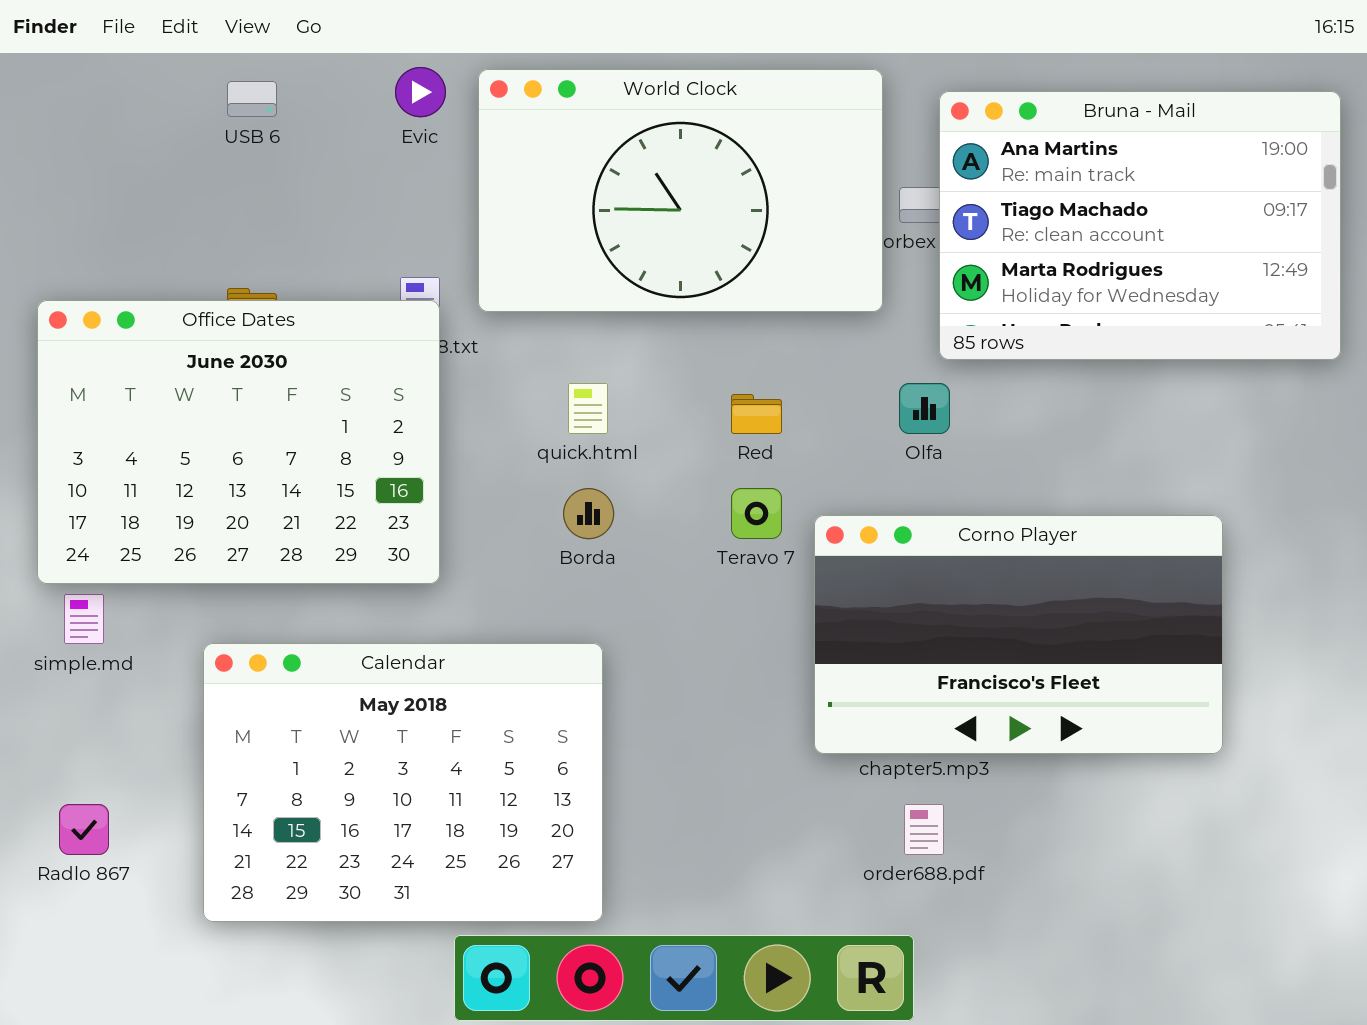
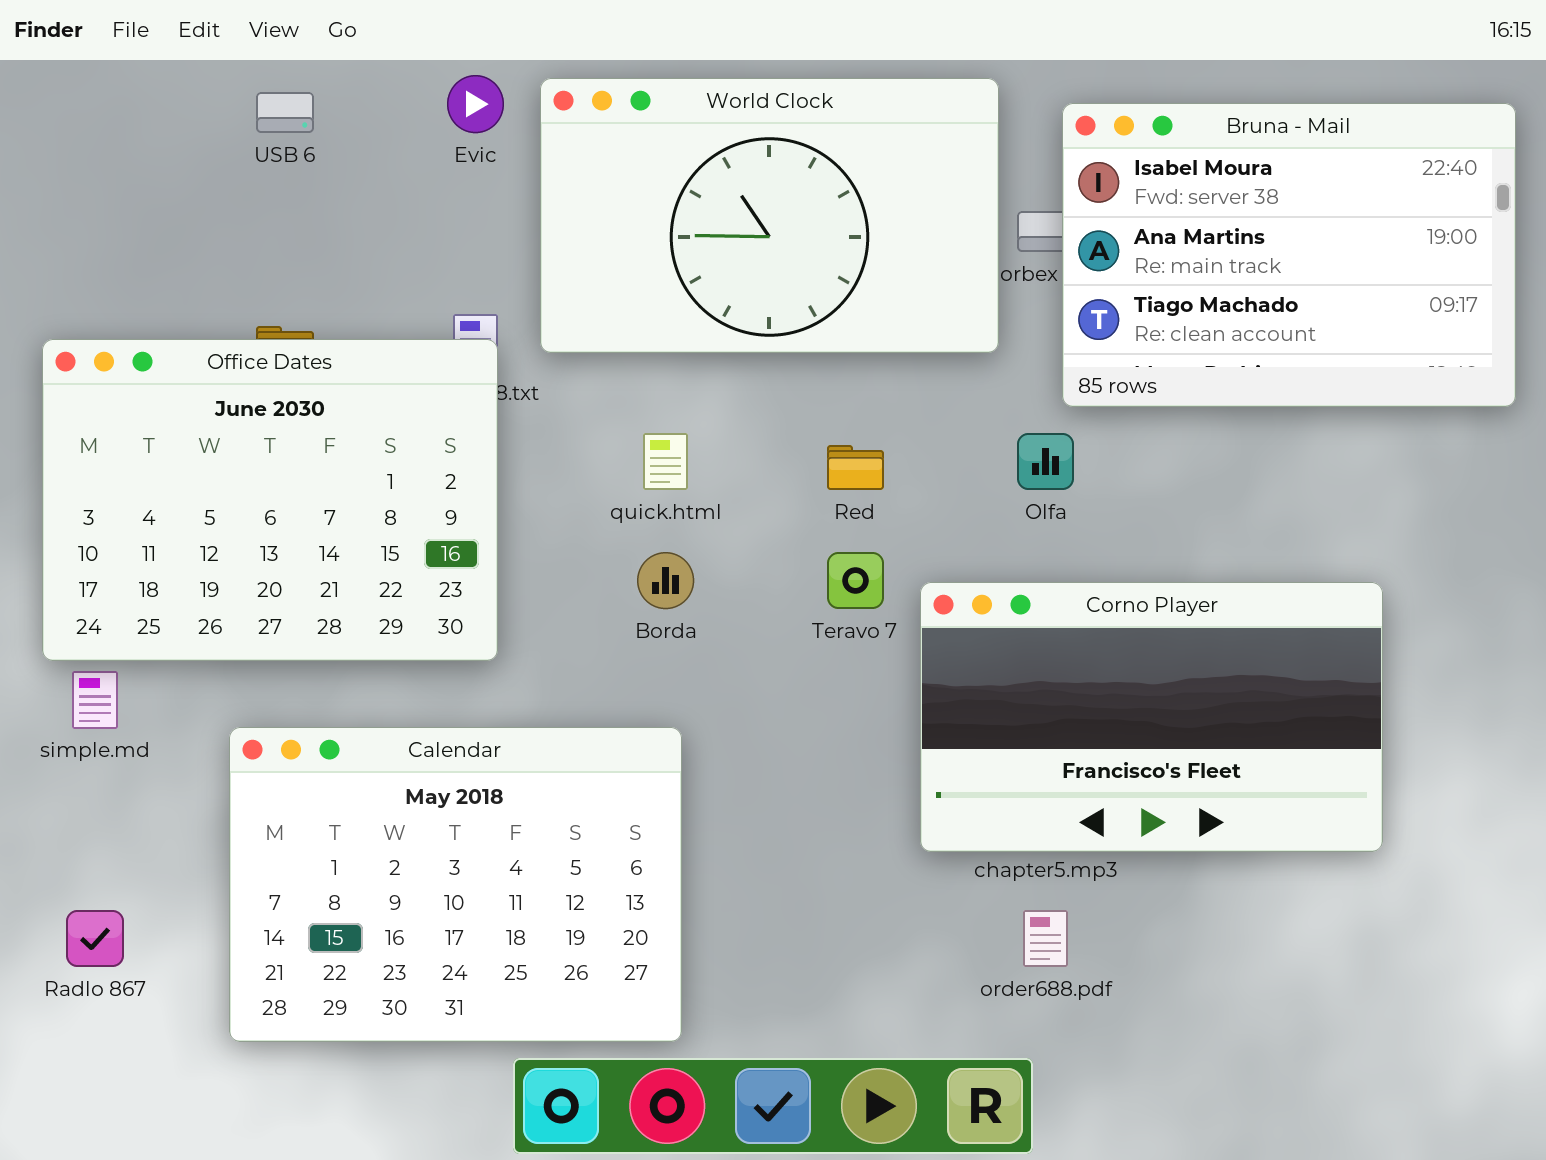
Bruna - Mail: [939,91,1341,360] -> [1062,103,1516,407], scrolled up 1 row

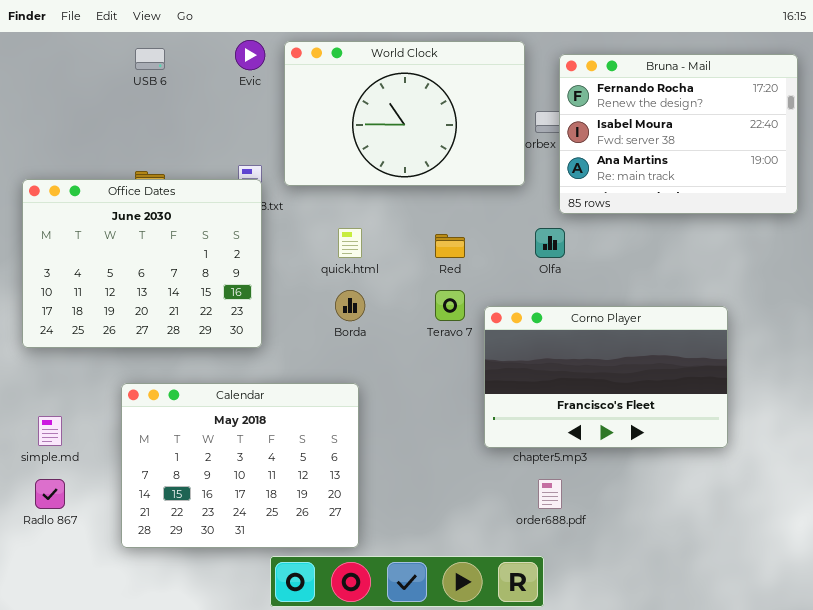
Bruna - Mail: [1062,103,1516,407] -> [559,54,798,214], scrolled up 1 row
simple.md: [72,671,118,729] -> [38,416,62,446], moved

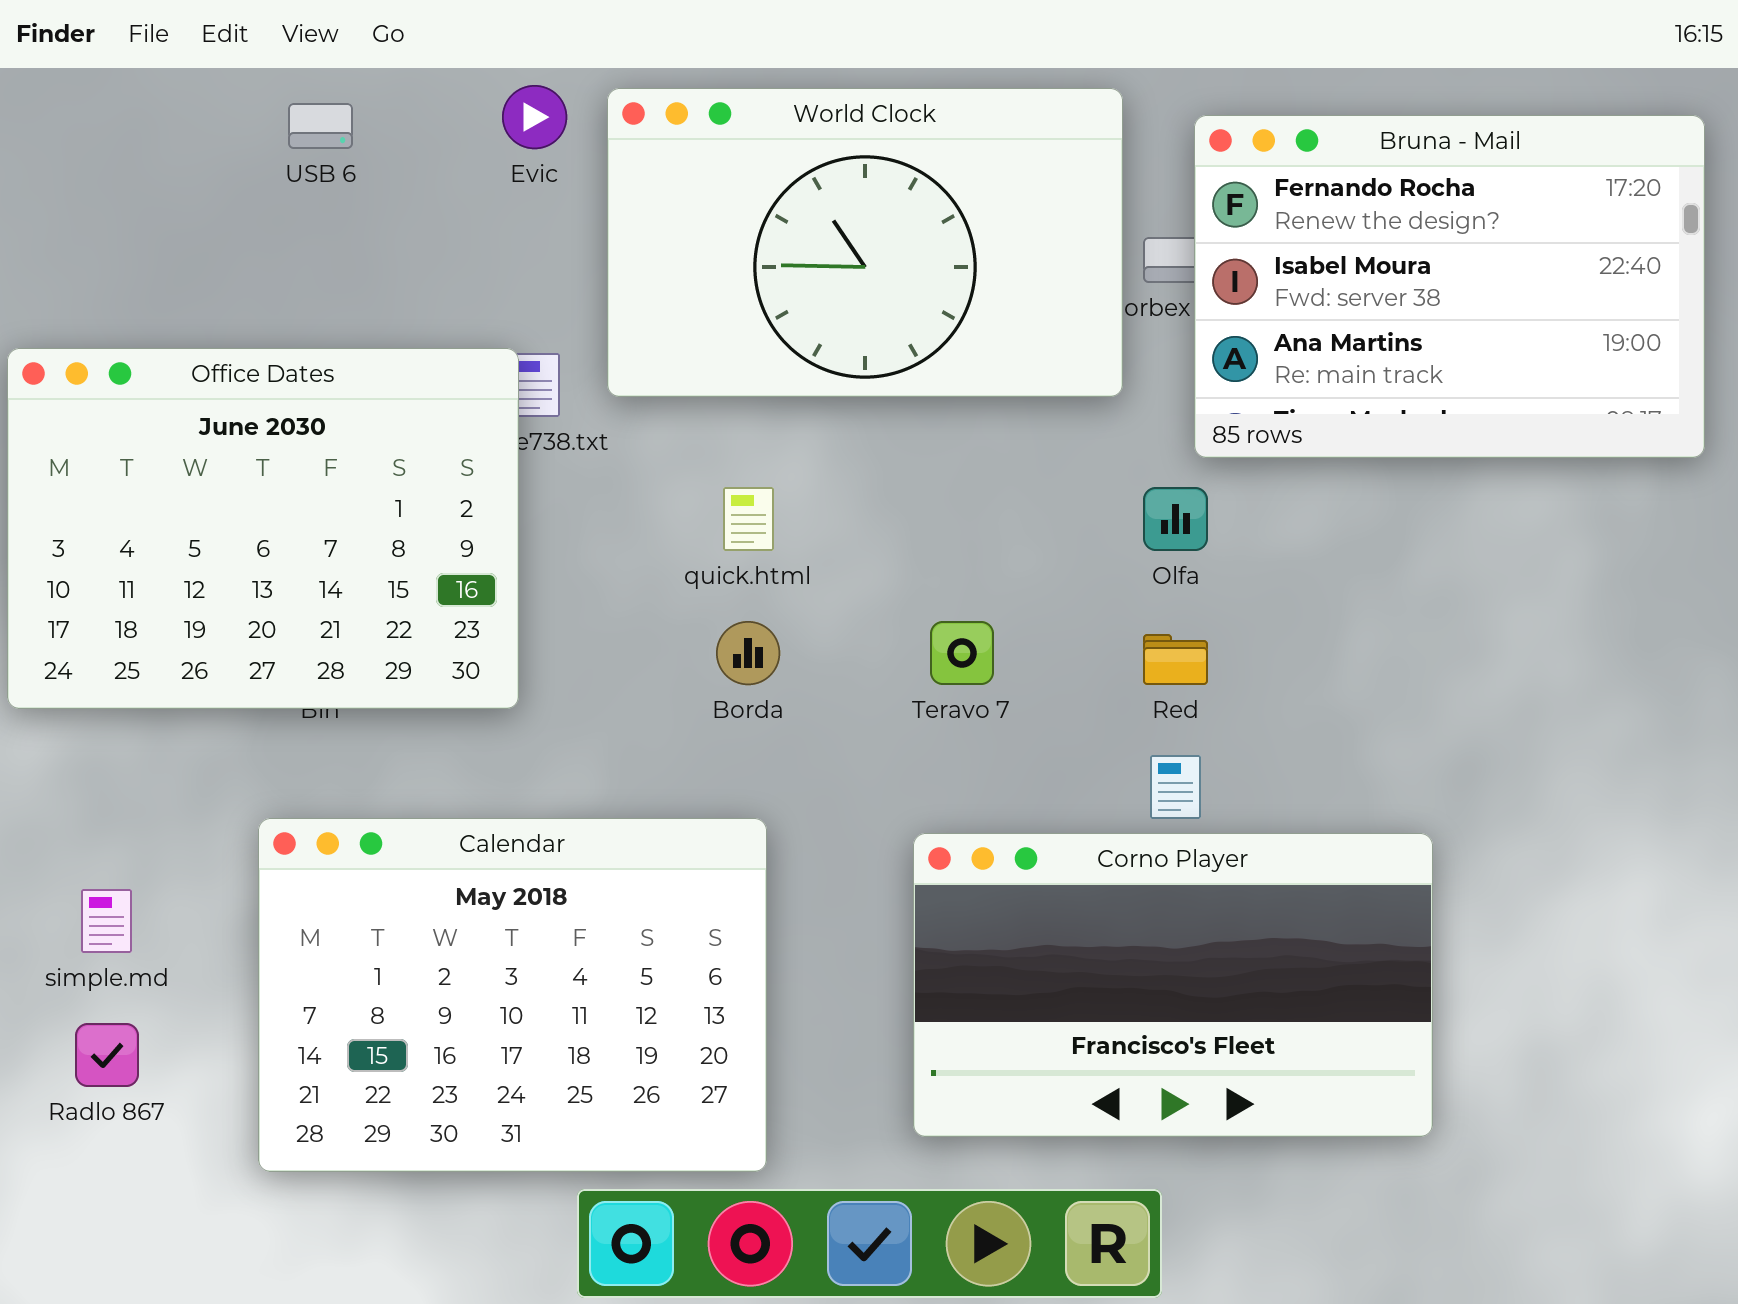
Office Dates: [22,179,262,348] -> [7,348,519,709], moved
Red: [435,234,465,258] -> [1143,634,1208,685], moved
Corno Player: [484,306,728,448] -> [913,833,1433,1137], moved

